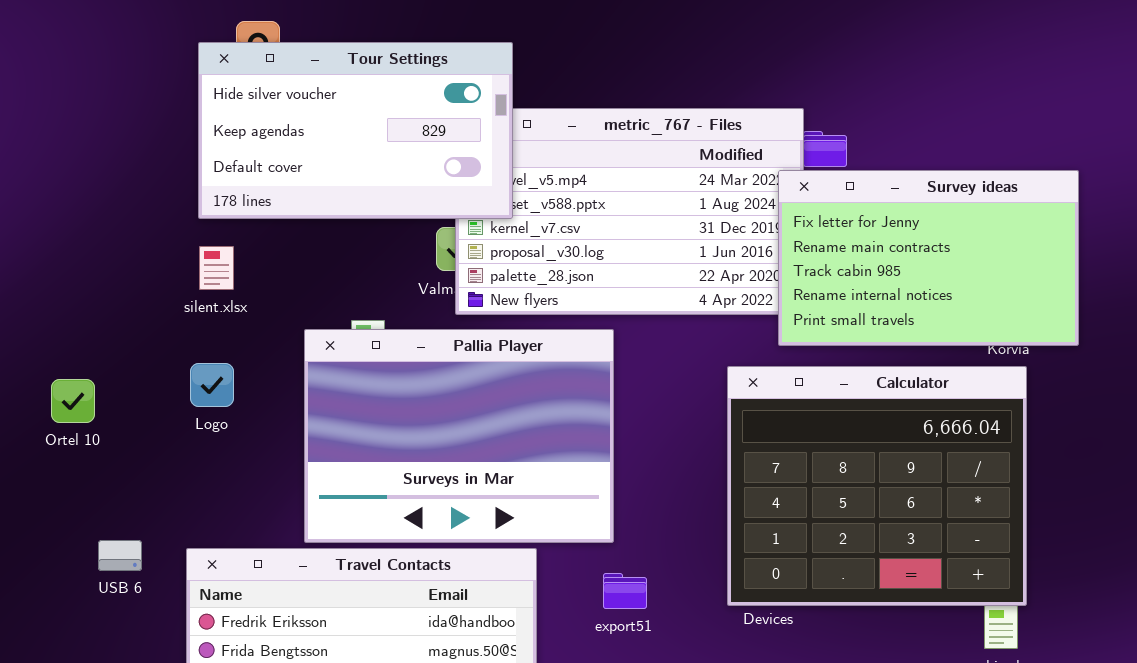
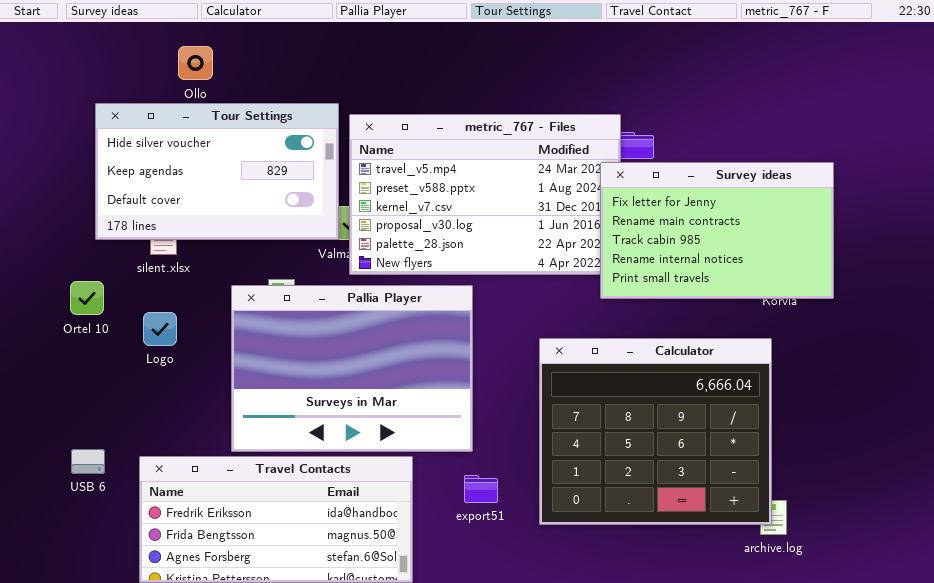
Tour Settings: [198,42,513,219] -> [95,103,339,240], moved
Calculator: [727,366,1027,606] -> [539,338,772,525], moved
Ortel 10: [51,379,95,423] -> [70,281,104,315], moved

